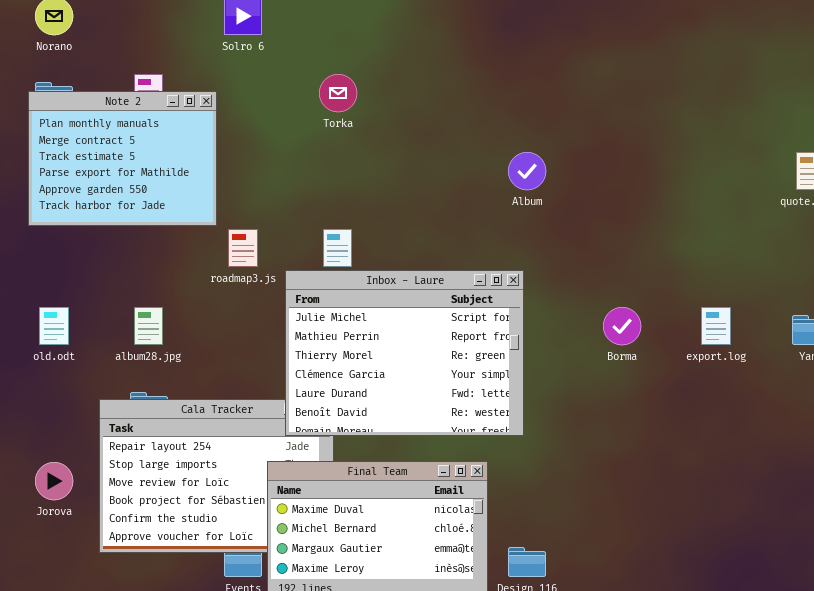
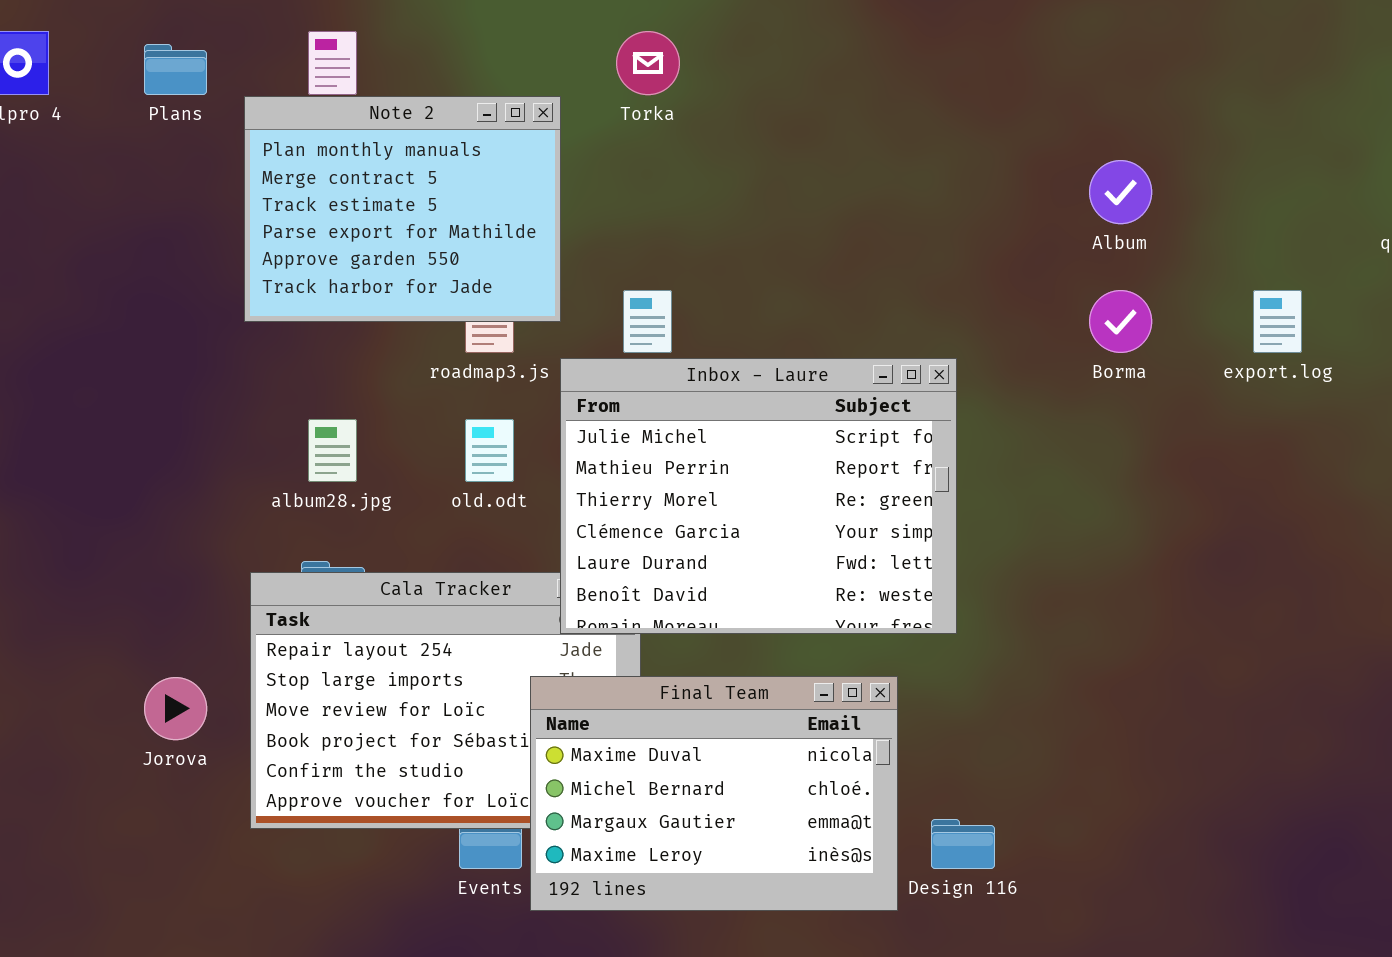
Note 2: [28,91,217,226] -> [244,96,561,322], moved
Album: [508,152,546,190] -> [1089,160,1152,224], moved
old.odt: [39,307,69,345] -> [465,419,514,482], moved
Borma: [603,307,641,345] -> [1089,290,1152,353], moved
export.log: [701,307,731,345] -> [1253,290,1302,353], moved

